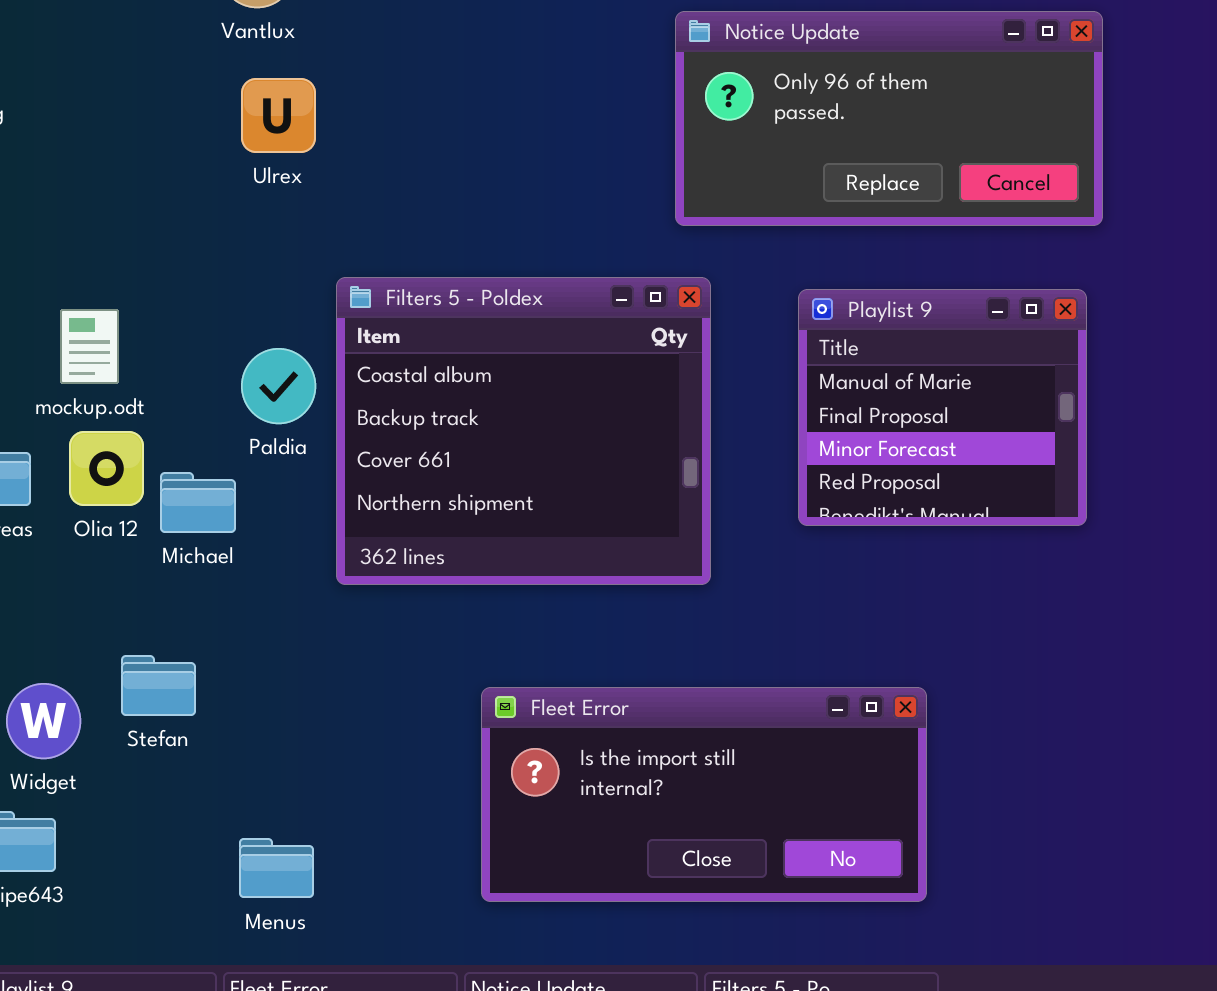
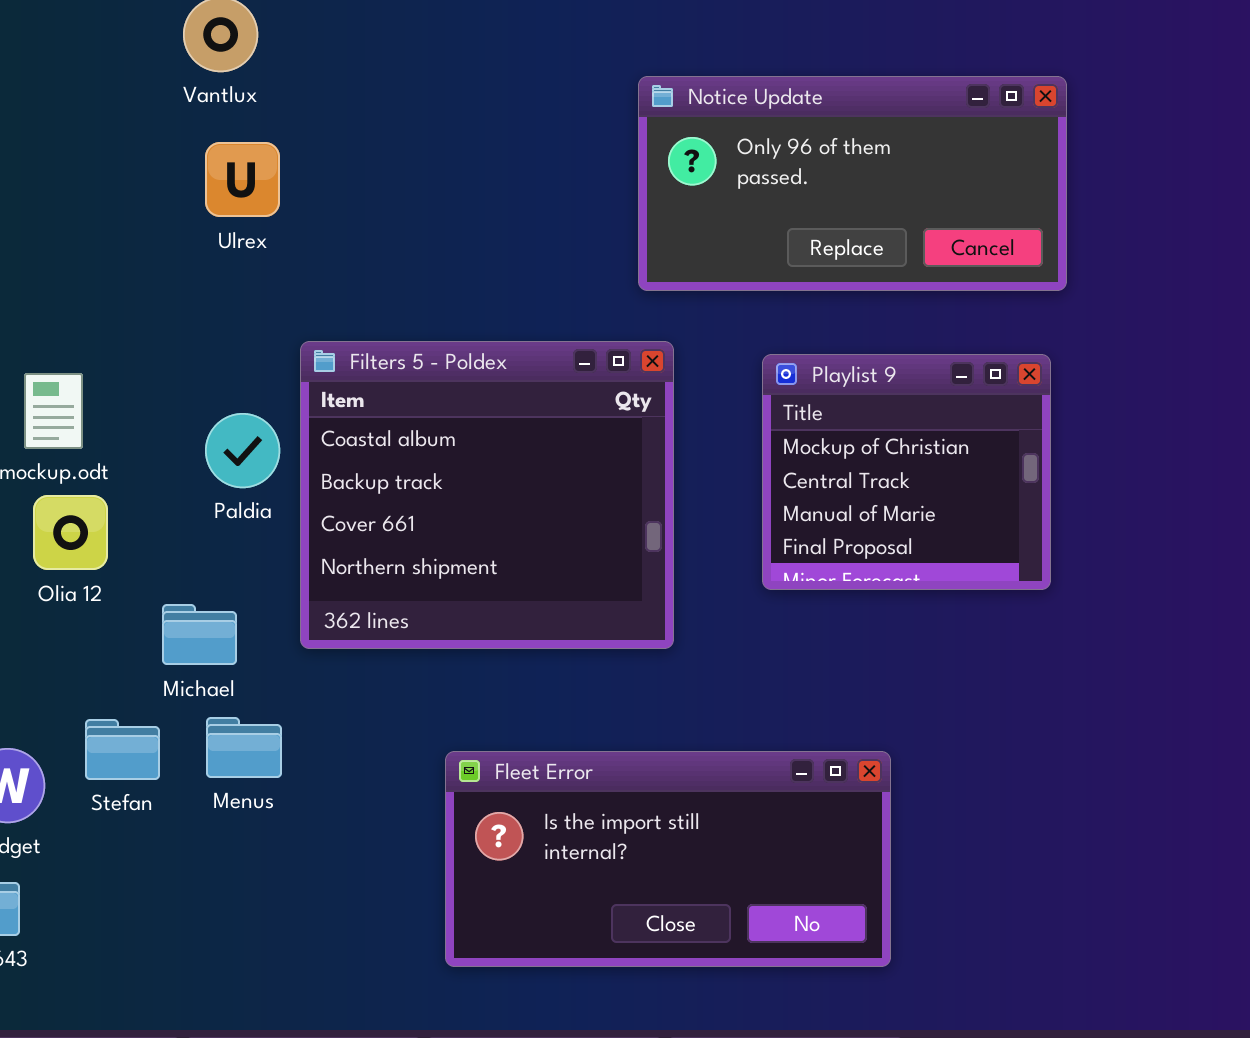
Playlist 9: [798,289,1087,526] -> [762,354,1051,590], scrolled up 2 rows
Michael: [160,472,236,533] -> [162,604,237,665], moved
Menus: [239,838,314,898] -> [206,717,282,778], moved

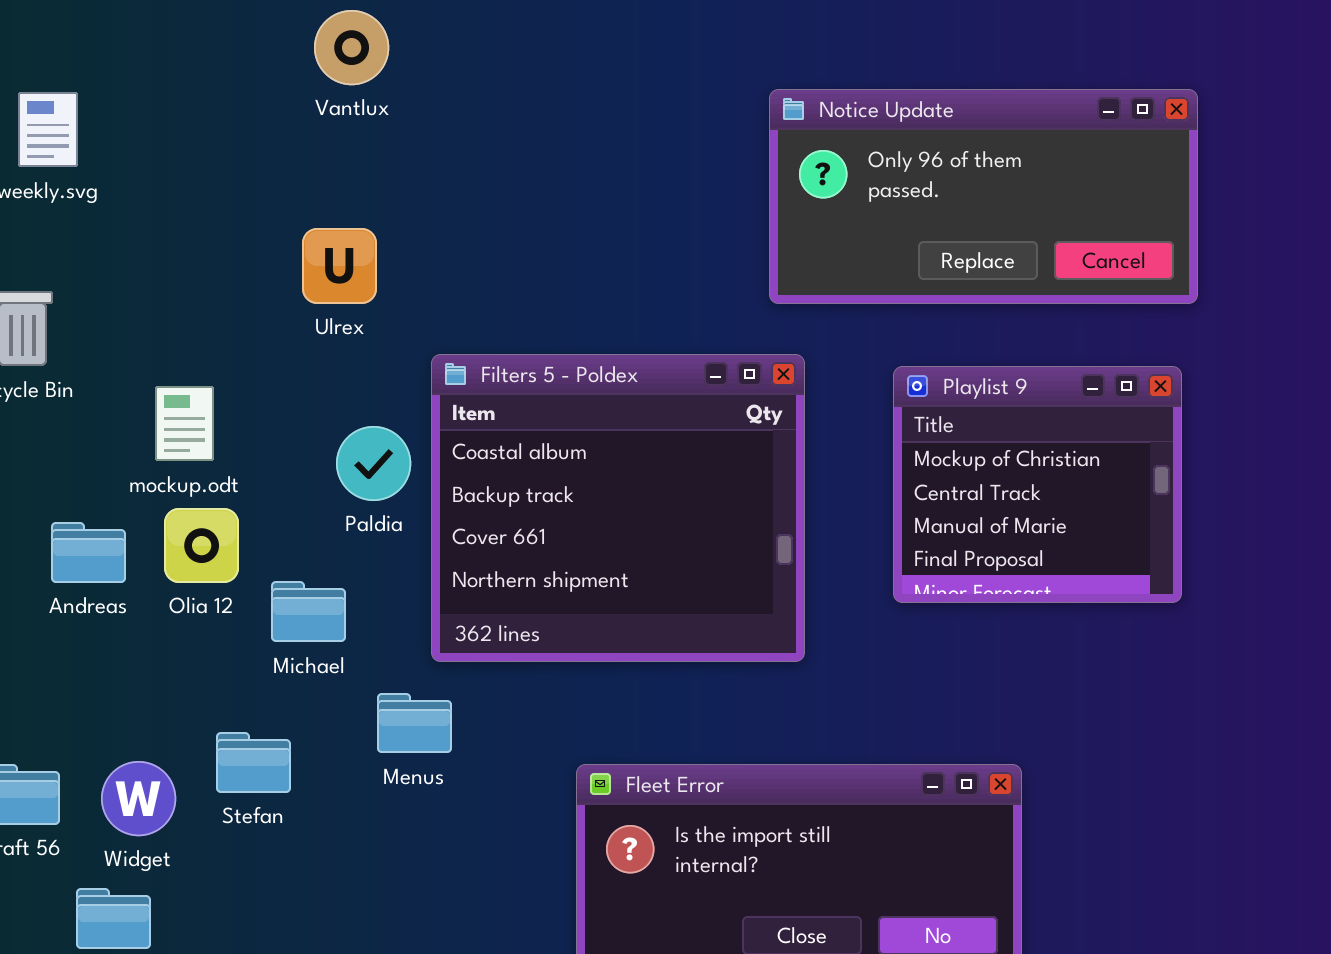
Ulrex: [205,142,280,217] -> [302,228,377,304], moved
Michael: [162,604,237,665] -> [271,581,346,642], moved
Menus: [206,717,282,778] -> [377,693,452,753], moved

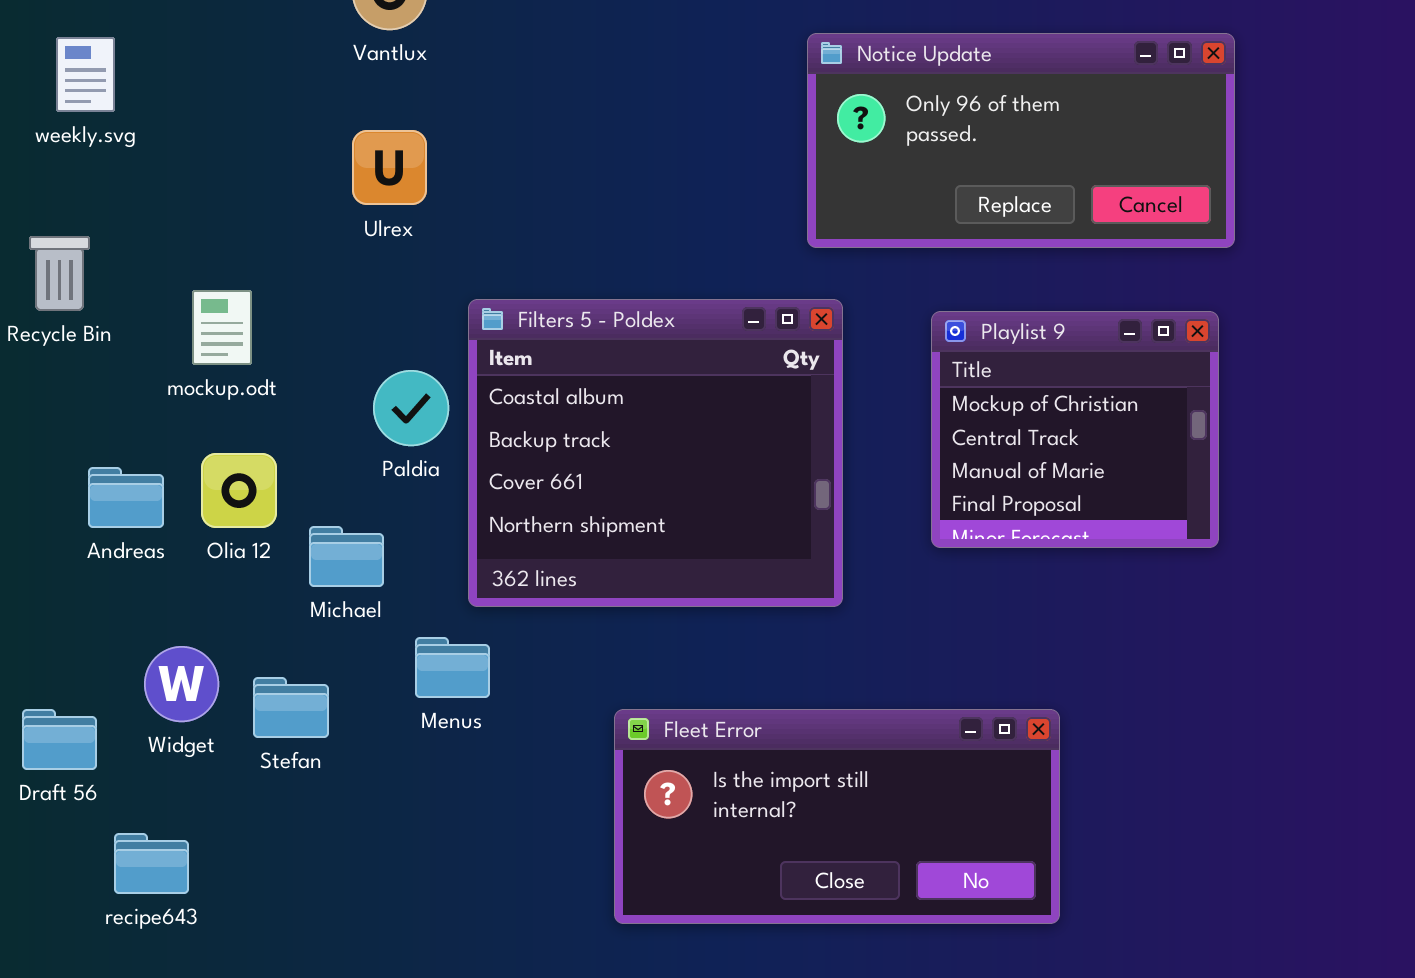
Ulrex: [302,228,377,304] -> [352,130,427,205], moved
mockup.odt: [155,386,214,461] -> [192,290,252,365], moved
Widget: [101,761,176,836] -> [144,646,219,722], moved

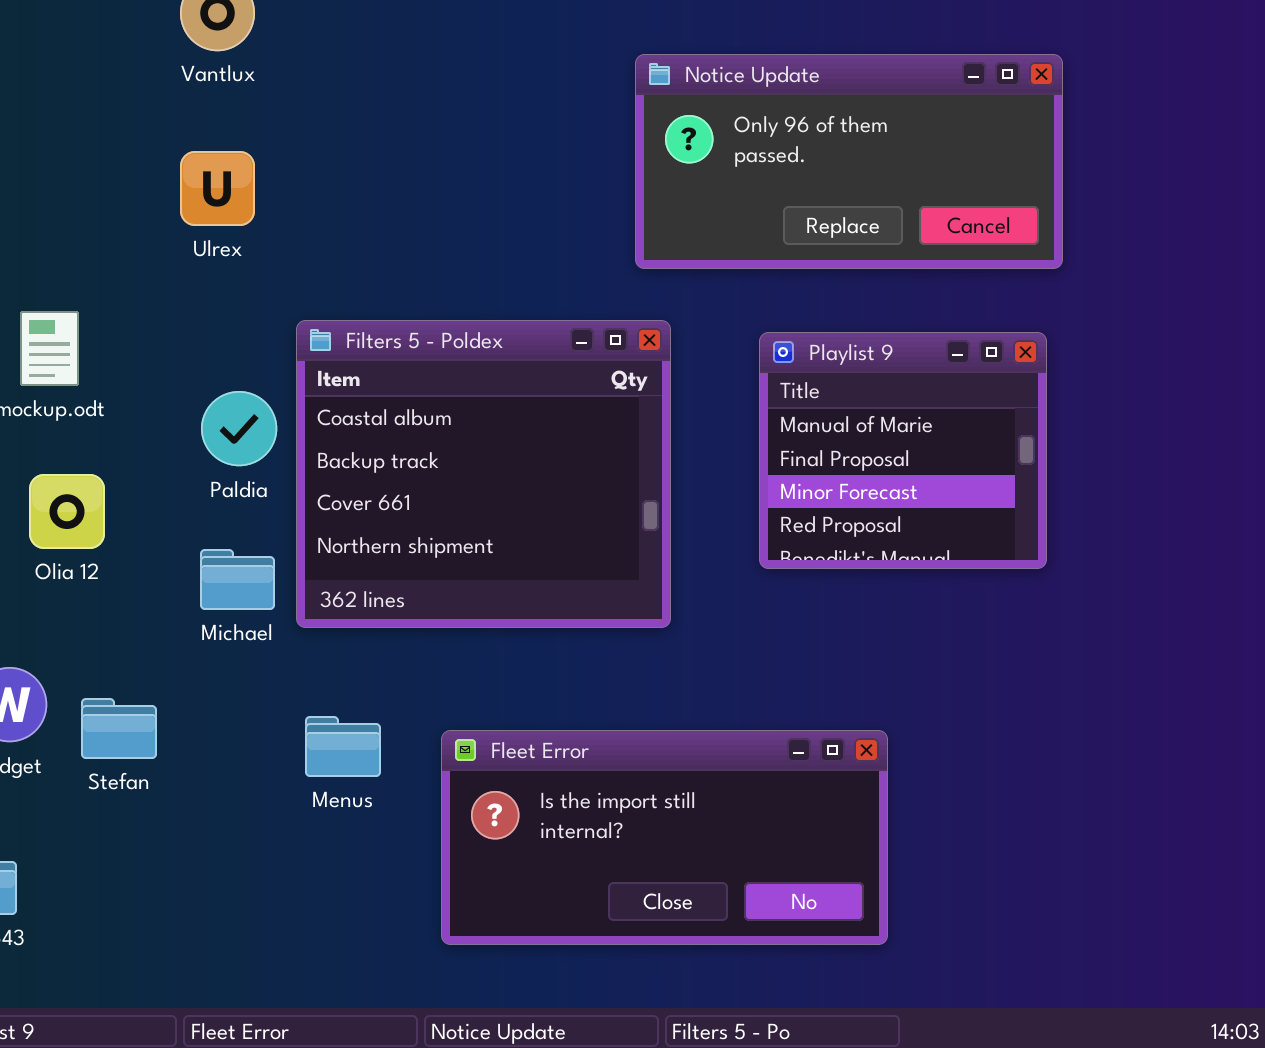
Playlist 9: [931,311,1219,548] -> [759,332,1047,569], scrolled down 2 rows
Michael: [309,526,384,587] -> [200,549,275,610], moved
Menus: [415,637,490,698] -> [305,716,381,777], moved

